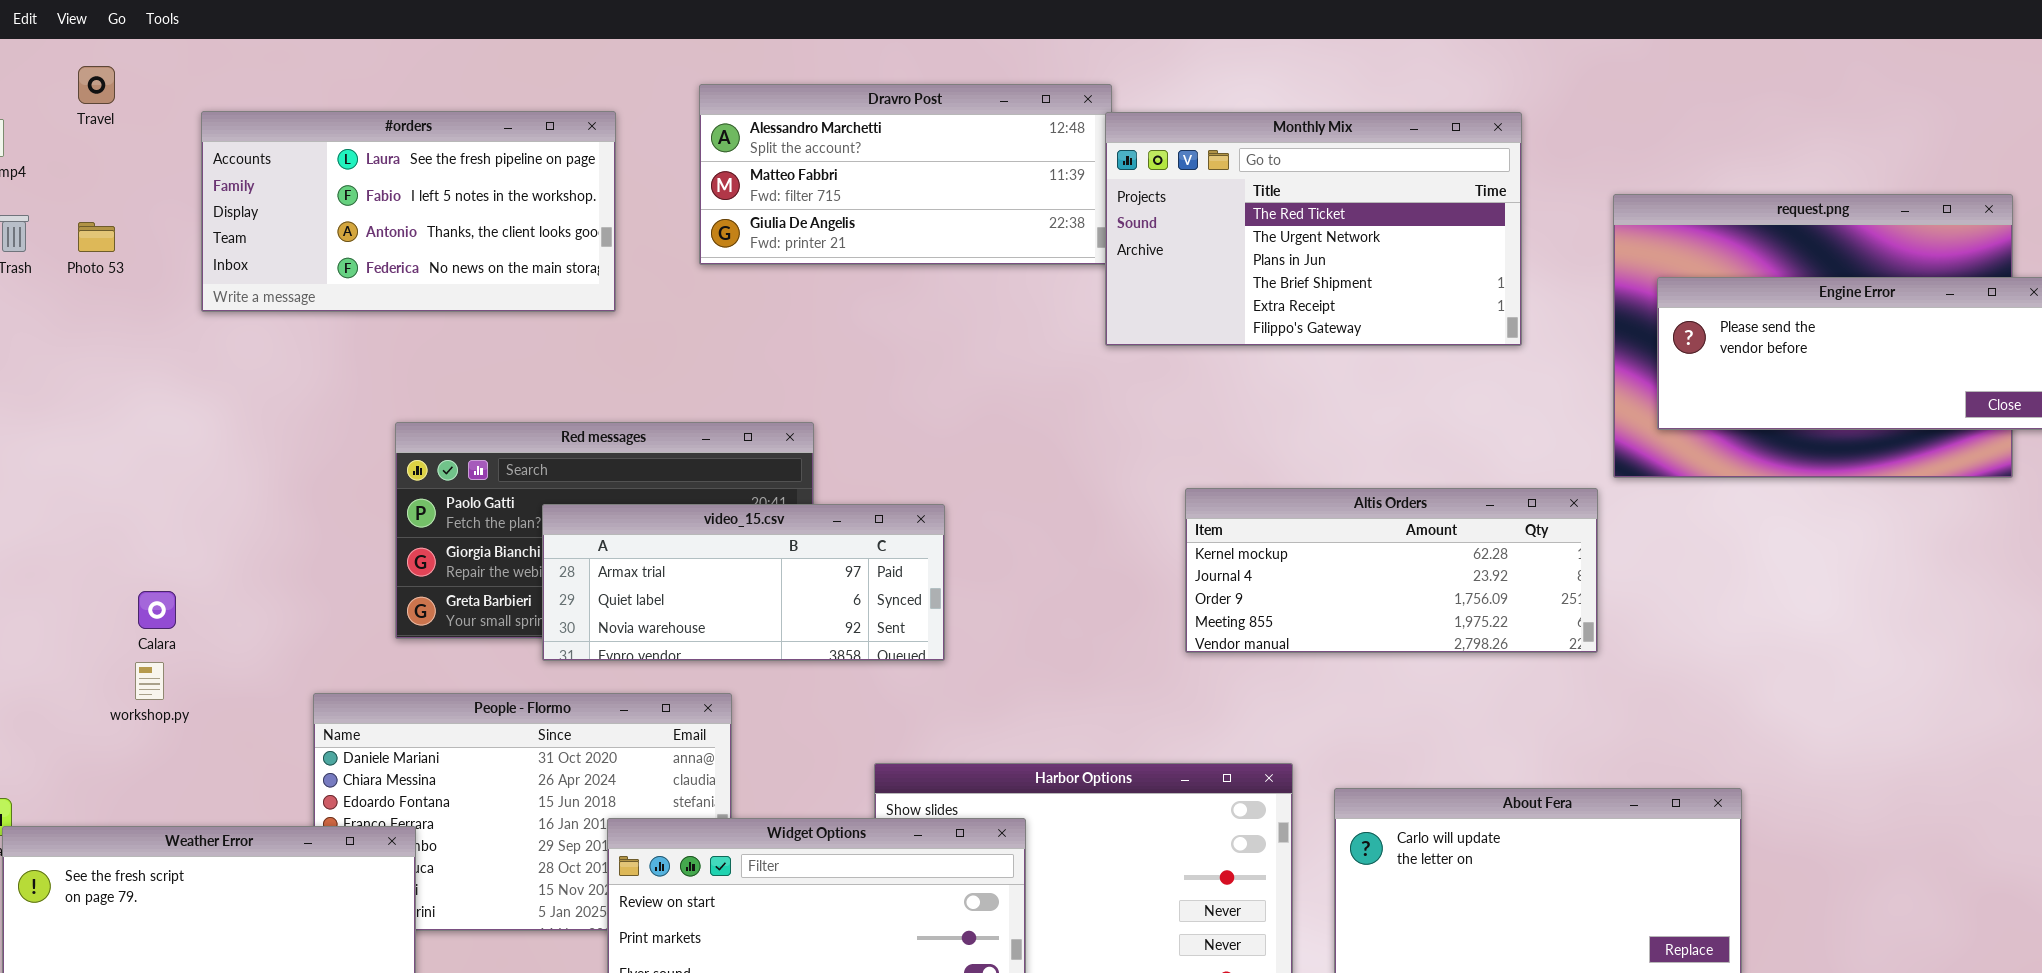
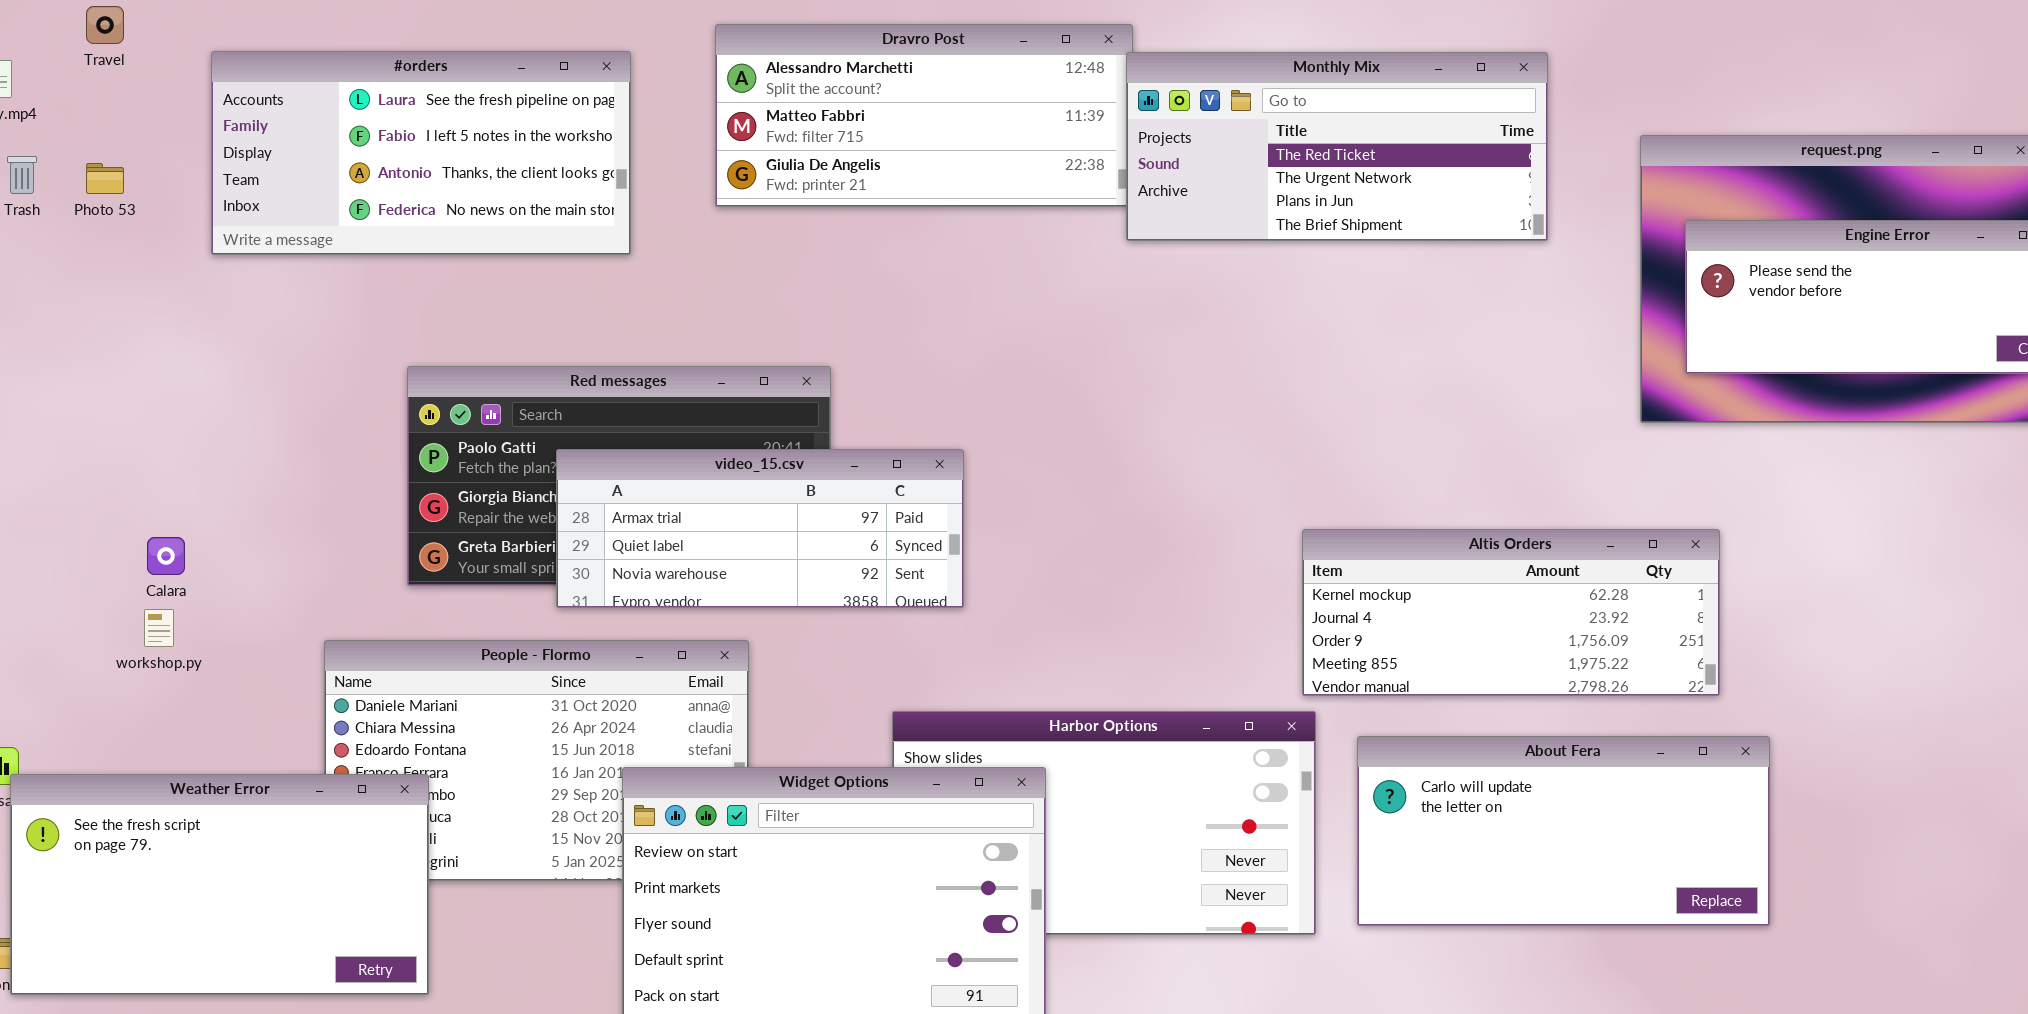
Monthly Mix: [1105,112,1522,346] -> [1126,52,1548,241], resized
Altis Orders: [1185,488,1598,653] -> [1302,529,1720,696], moved

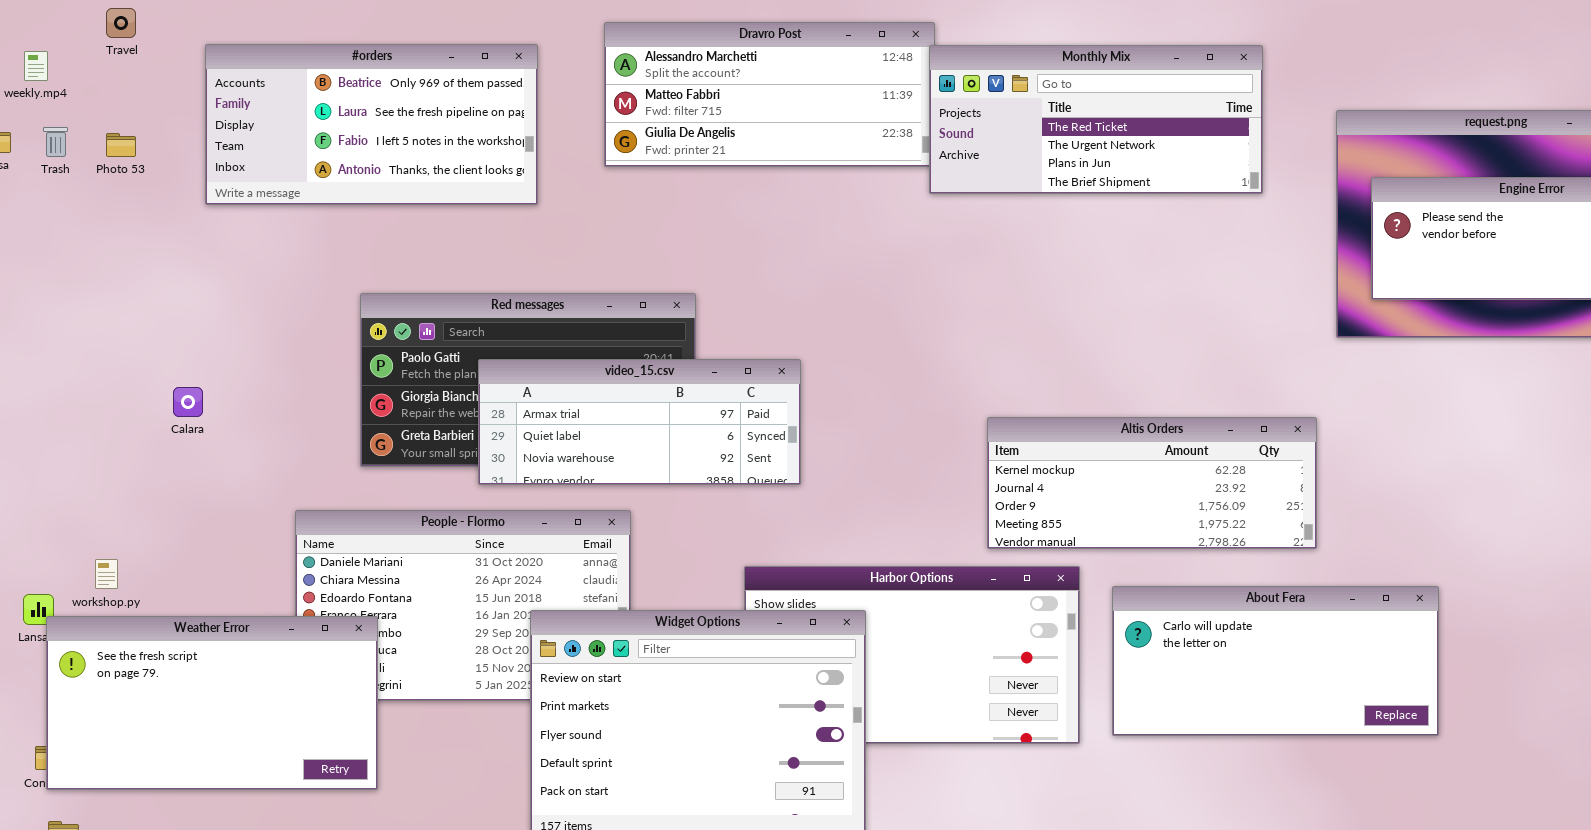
#orders: [211,51,631,255] -> [205,44,538,205], scrolled up 1 row
Altis Orders: [1302,529,1720,696] -> [987,417,1317,549], moved
Calara: [147,537,185,575] -> [173,387,203,417], moved
workshop.py: [144,609,174,647] -> [95,559,118,589], moved

